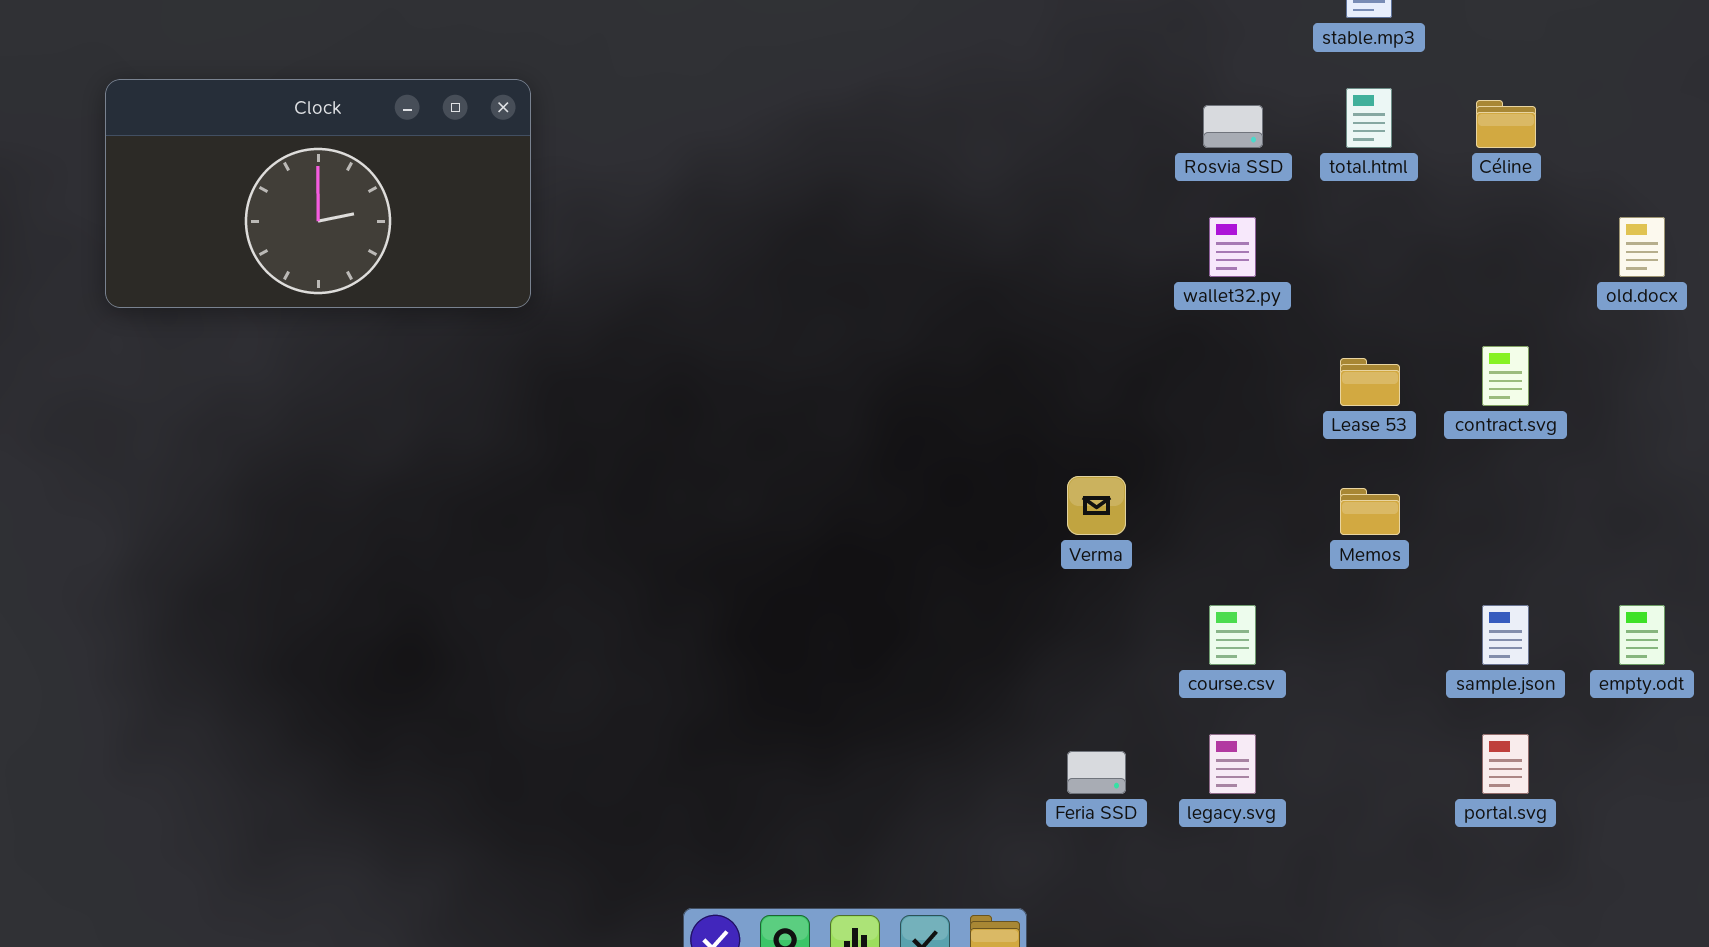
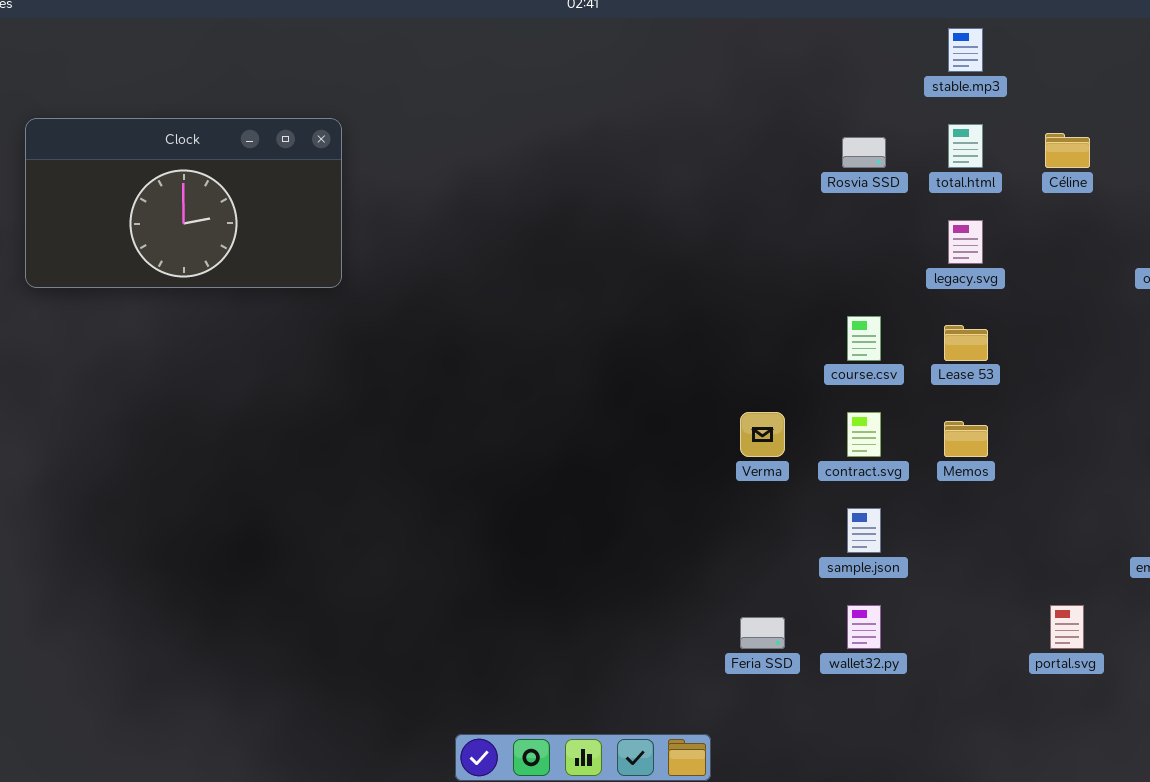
wallet32.py: [1209,217,1256,277] -> [847,605,881,649], moved
contract.svg: [1482,346,1529,406] -> [847,412,881,457], moved
course.csv: [1209,605,1256,665] -> [847,316,881,361], moved
sample.json: [1482,605,1529,665] -> [847,508,881,553], moved
legacy.svg: [1209,734,1256,794] -> [948,220,983,264], moved

